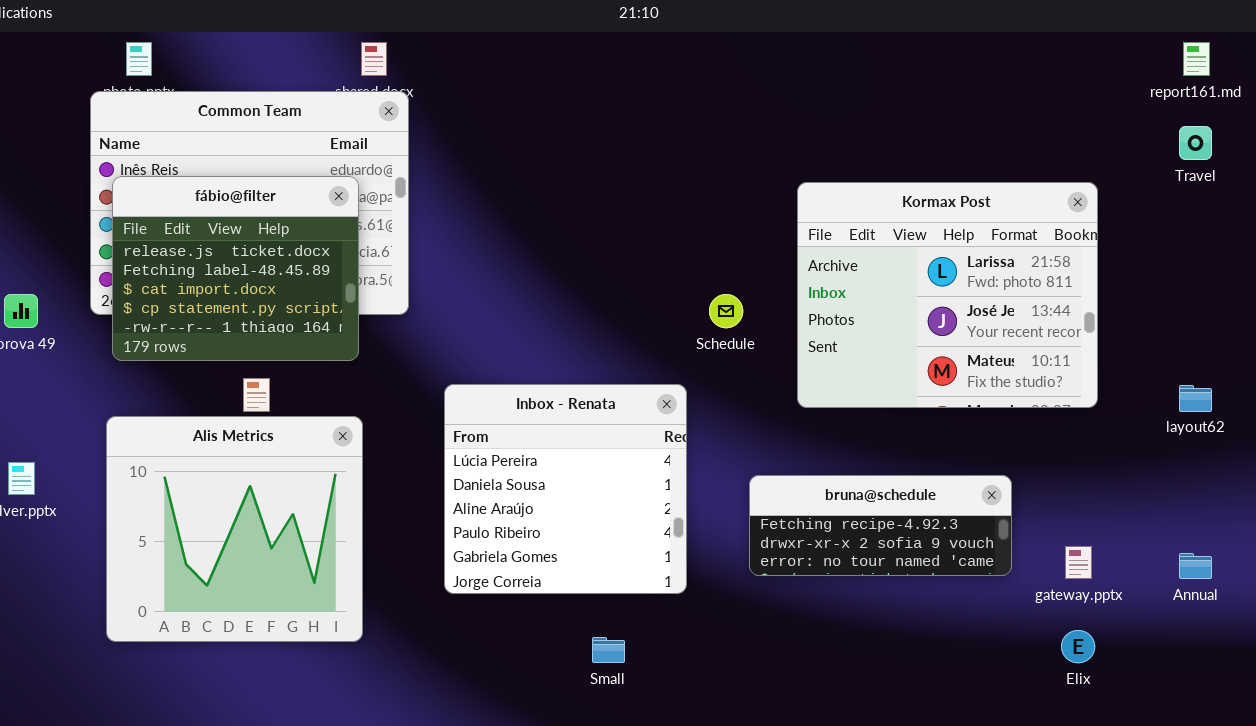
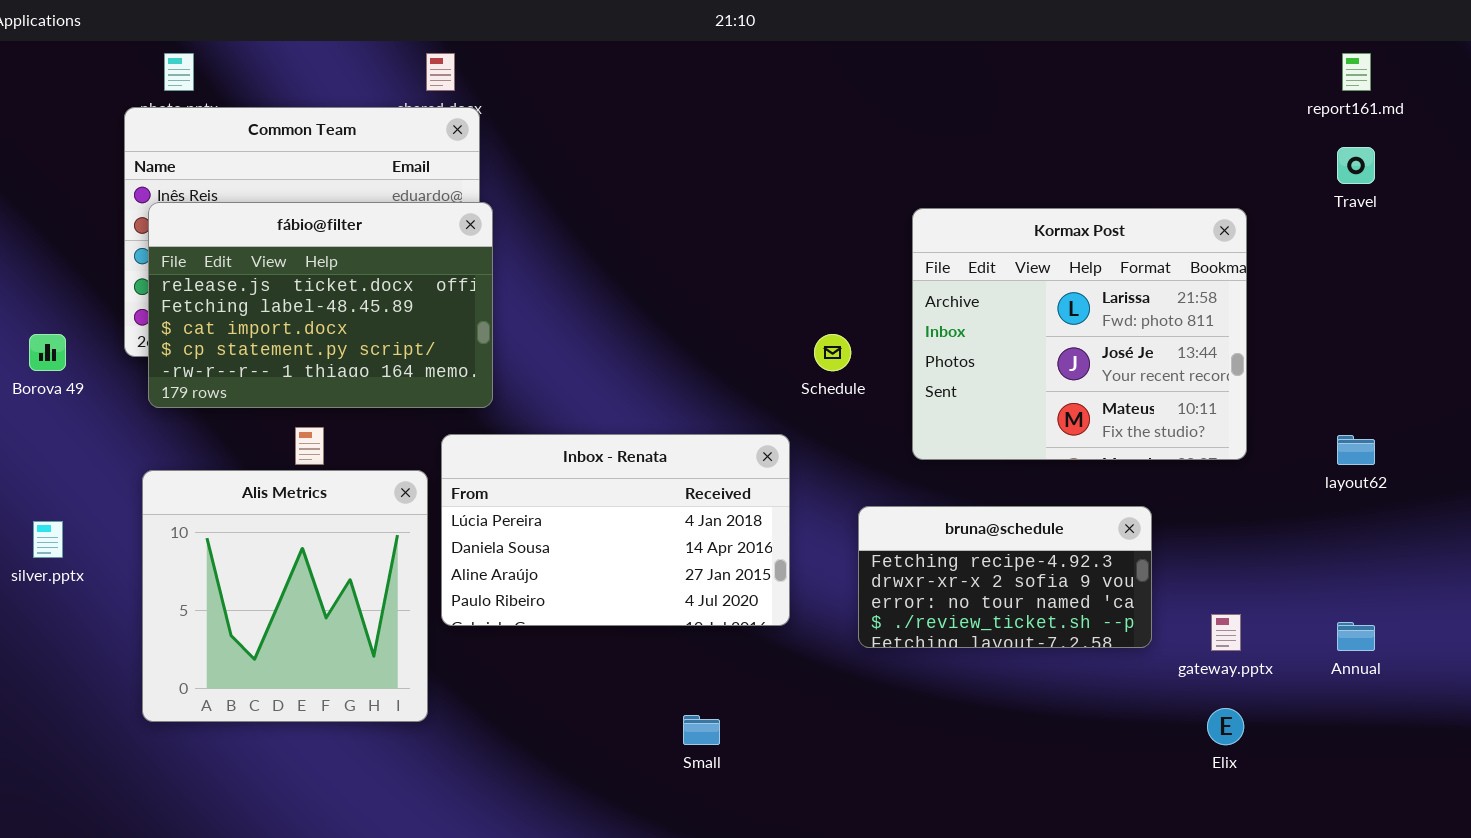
fábio@filter: [112,176,359,361] -> [148,202,493,408], resized
Inbox - Renata: [444,384,687,594] -> [441,434,790,626], resized
bruna@schedule: [749,475,1012,576] -> [858,506,1152,648], resized

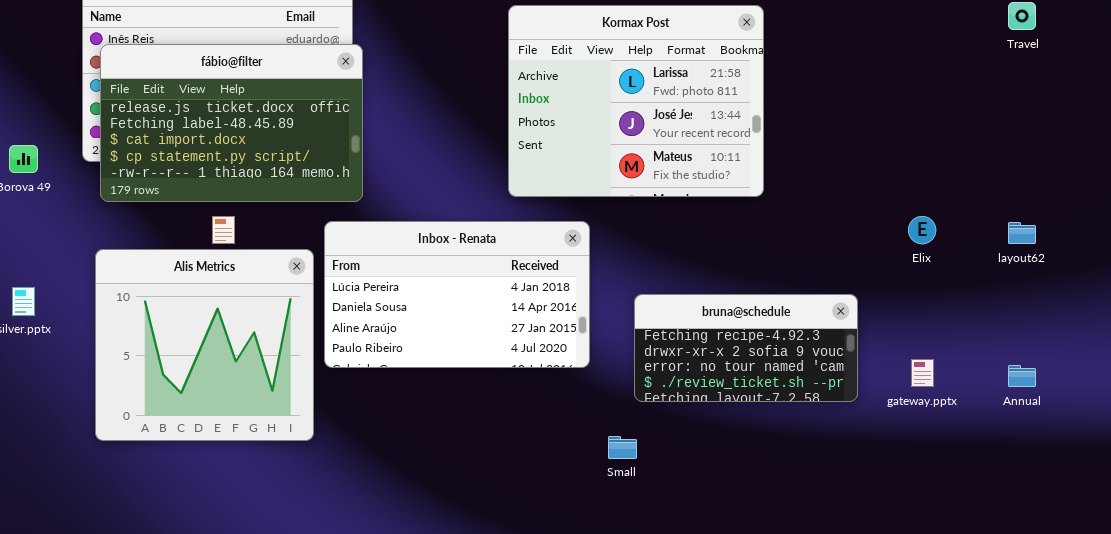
Kormax Post: [912,208,1247,460] -> [508,5,764,197], moved
bruna@schedule: [858,506,1152,648] -> [634,294,858,402], moved
Elix: [1207,708,1244,745] -> [908,216,936,244], moved
Small: [683,715,720,745] -> [608,436,637,459], moved

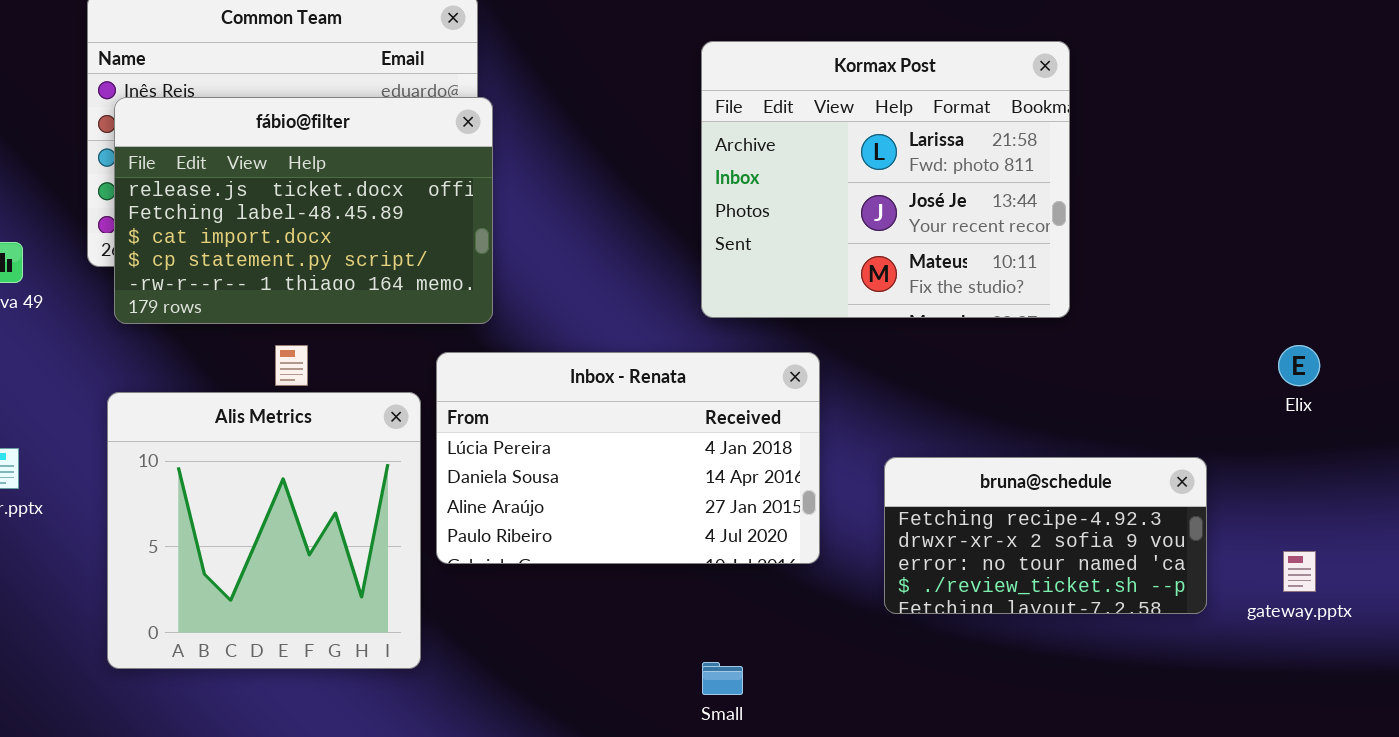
Small: [608,436,637,459] -> [702,662,743,695], moved

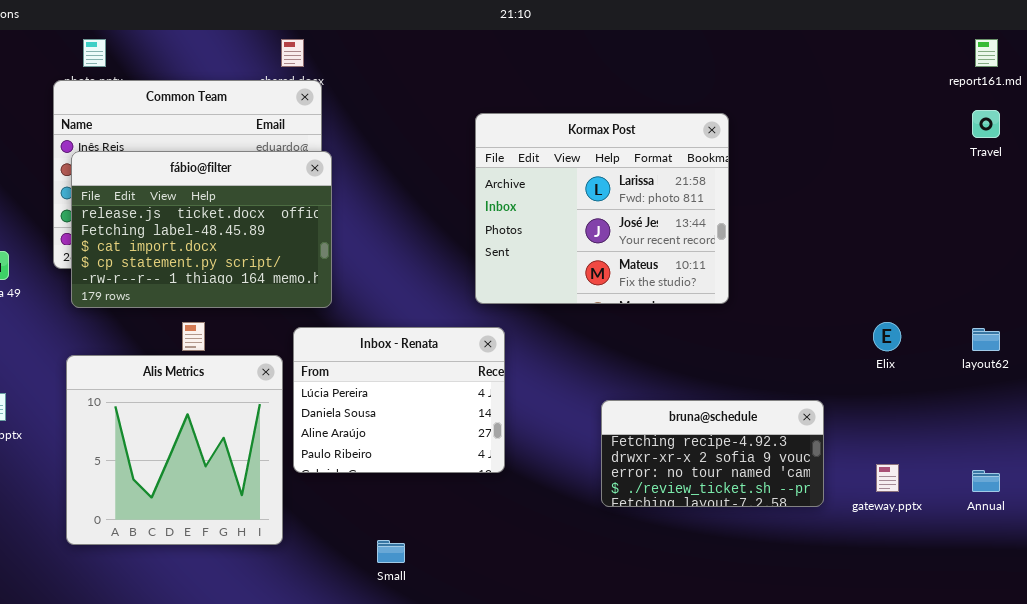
Inbox - Renata: [436,352,820,564] -> [293,327,505,473], resized
Small: [702,662,743,695] -> [377,540,405,563], moved

